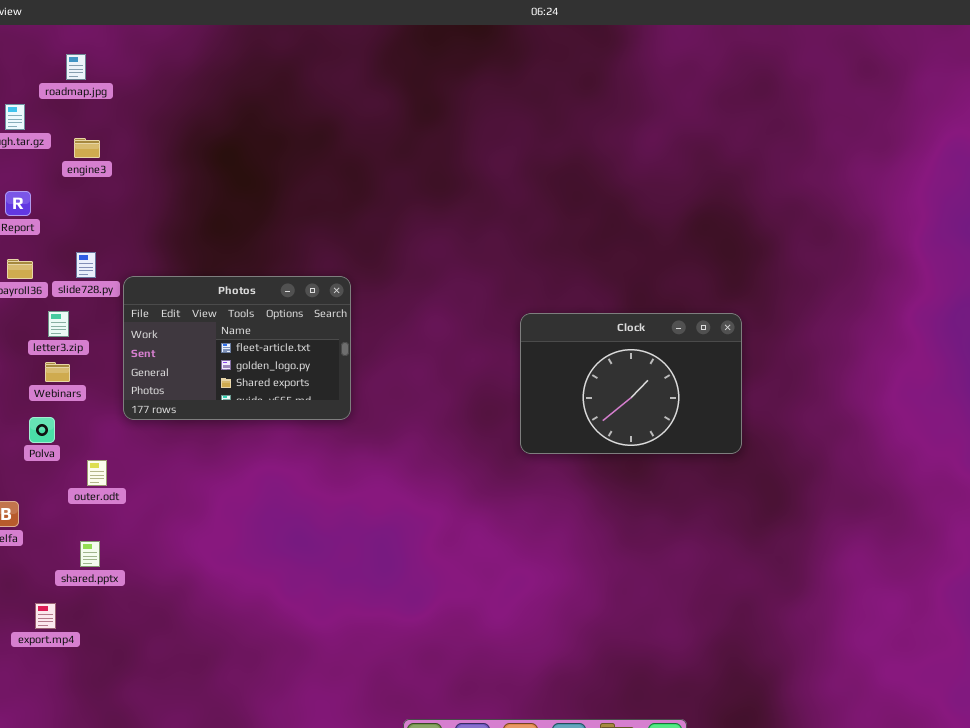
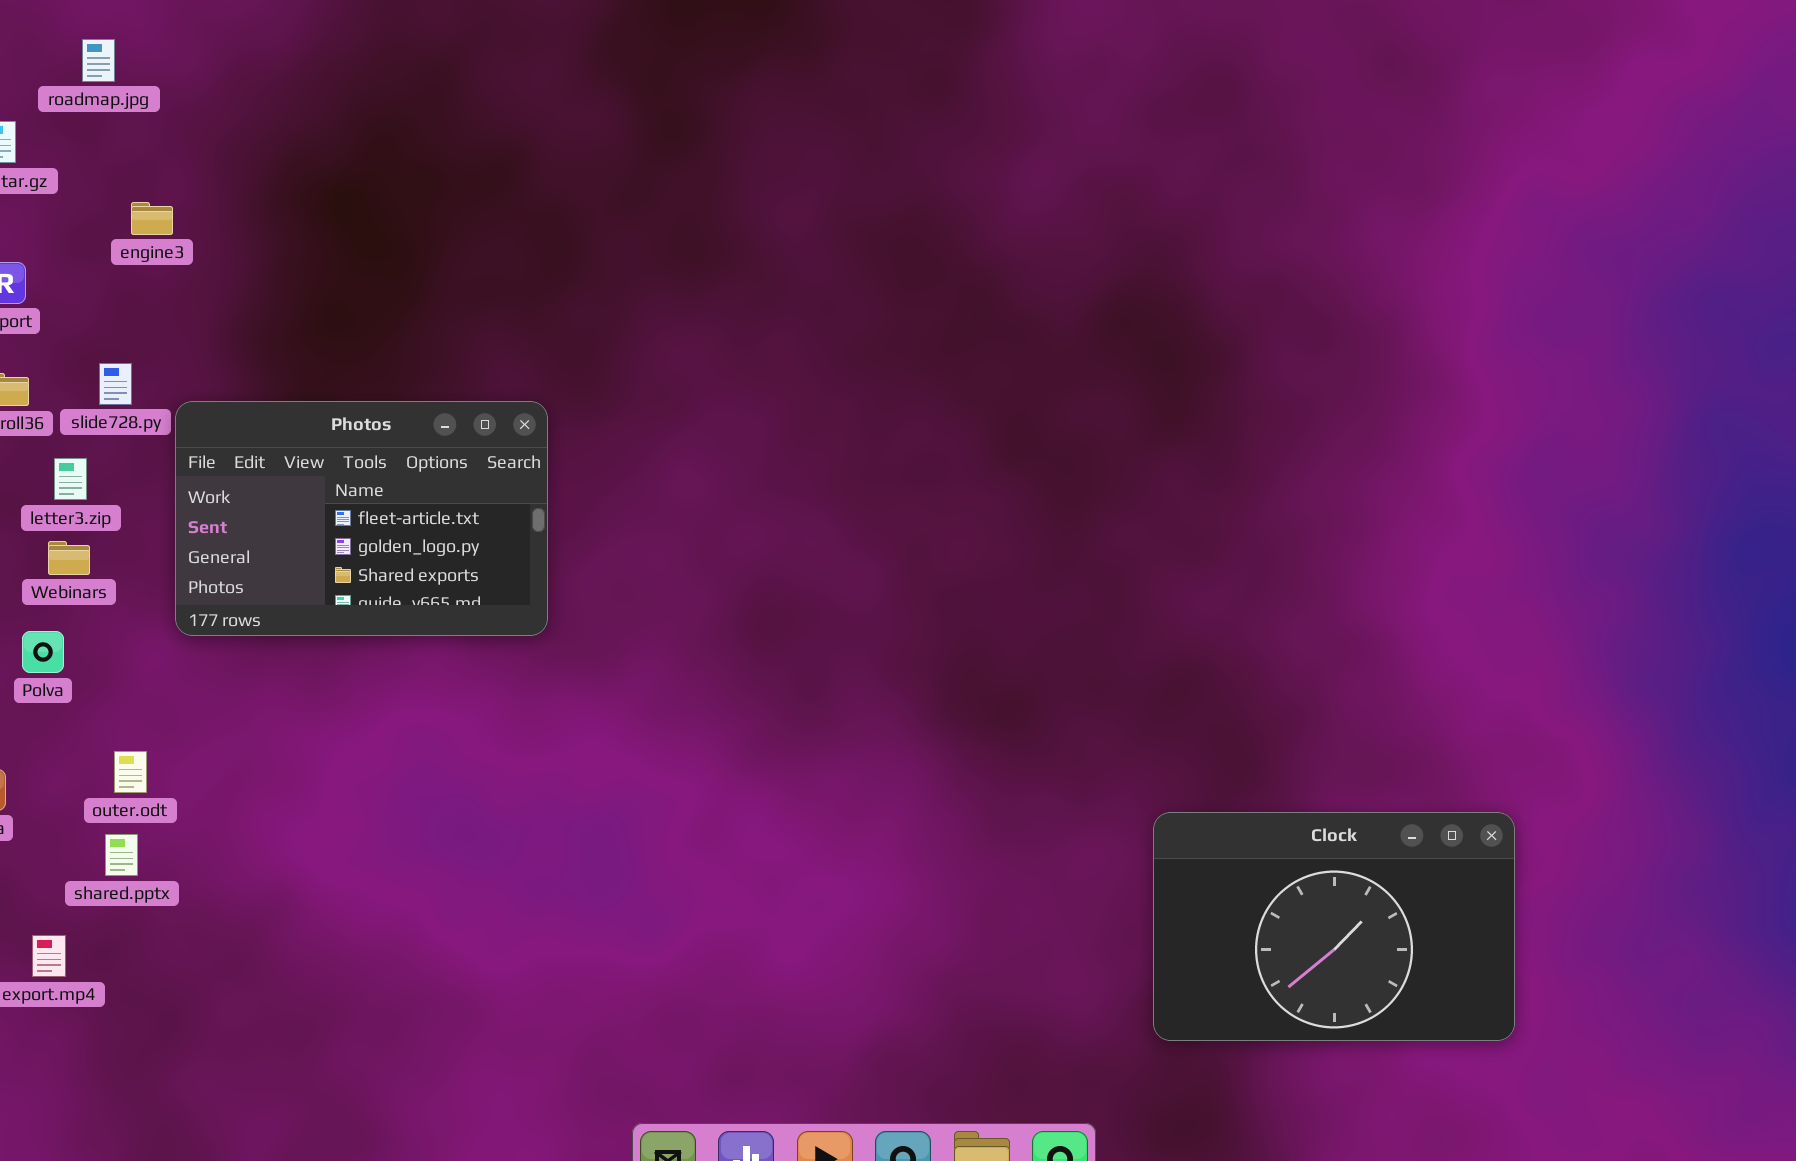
engine3: [74,138,100,158] -> [131,202,173,235], moved
Clock: [520,313,742,454] -> [1153,812,1515,1041], moved
outer.odt: [87,460,107,486] -> [114,751,147,793], moved

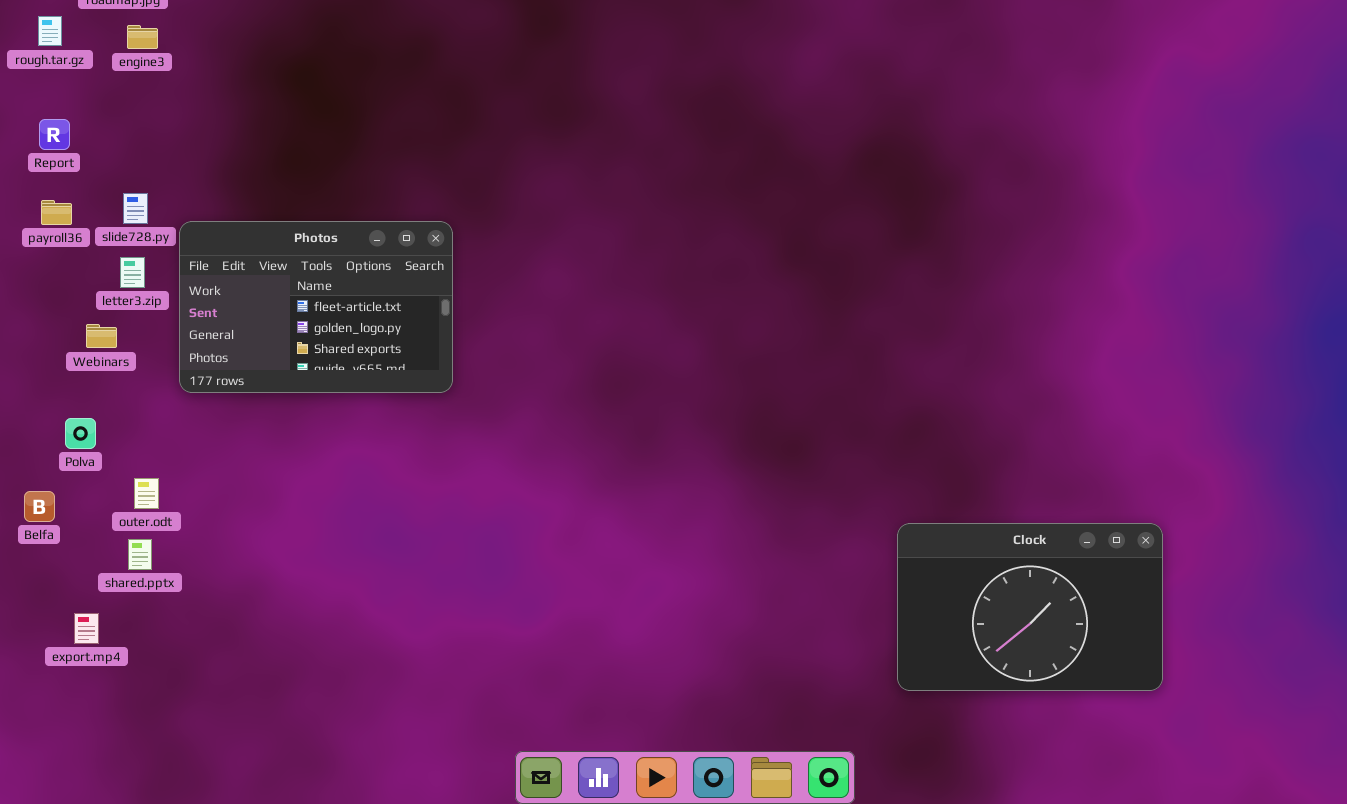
engine3: [131,202,173,235] -> [127,25,158,49], moved
letter3.zip: [54,458,87,500] -> [120,257,145,288], moved
Polva: [22,631,64,673] -> [65,418,96,449], moved

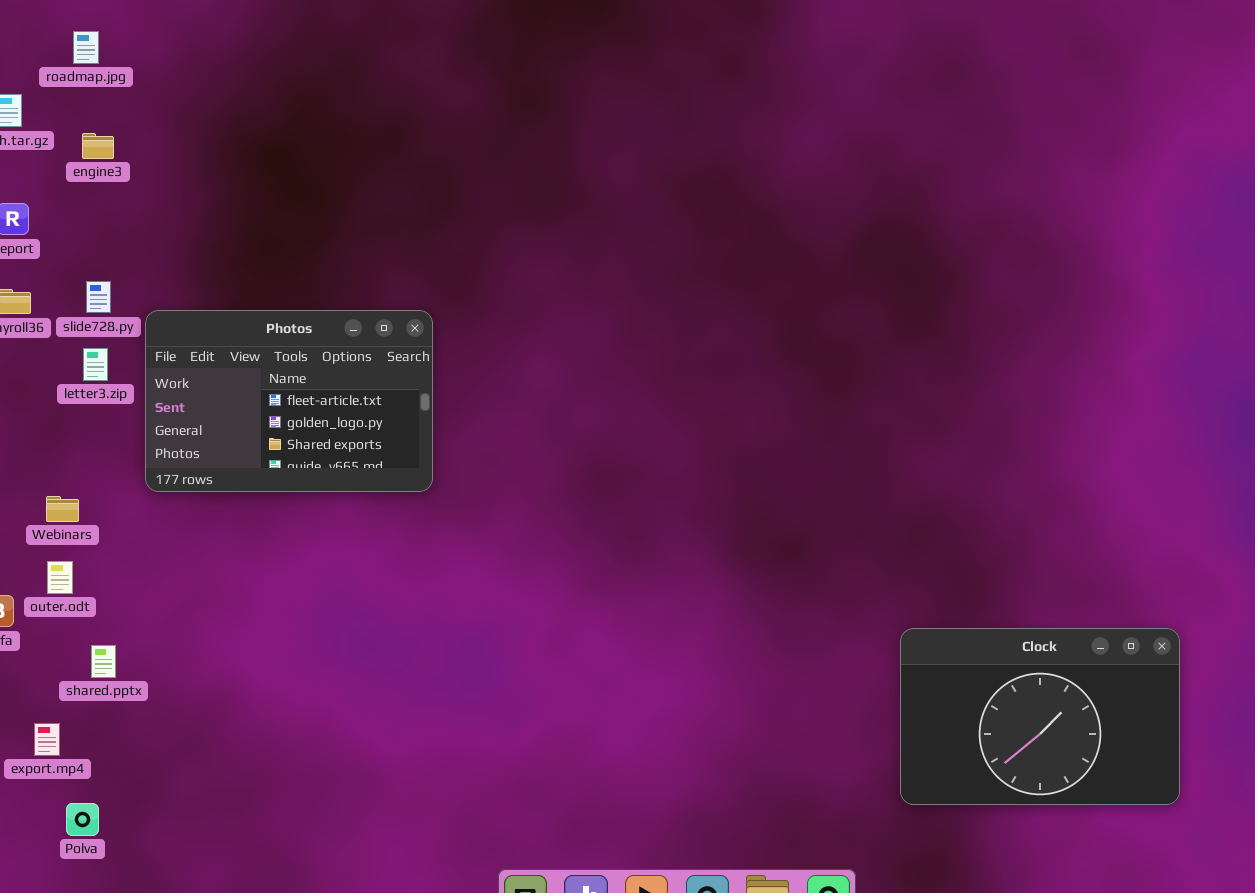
engine3: [127,25,158,49] -> [82,133,114,159], moved
Webinars: [86,324,117,348] -> [46,496,79,522], moved
Polva: [65,418,96,449] -> [66,803,99,836], moved
outer.odt: [134,478,159,509] -> [47,561,73,594], moved

